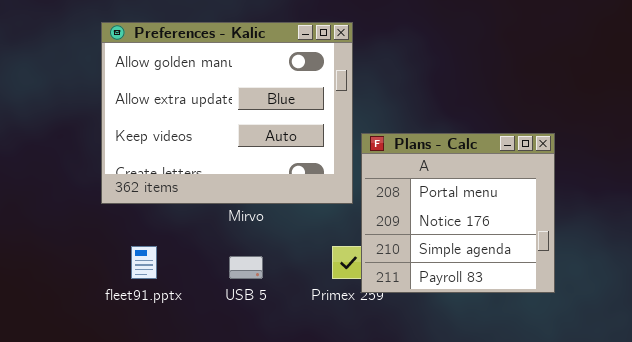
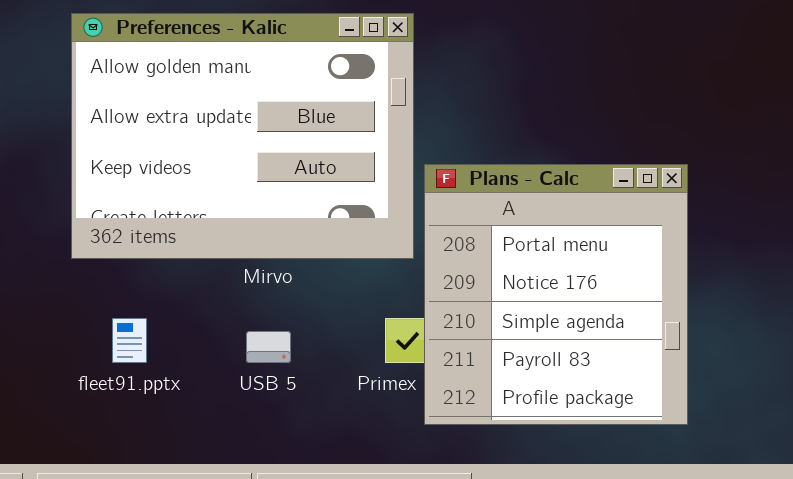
Plans - Calc: [361,133,555,293] -> [424,164,688,425], resized

